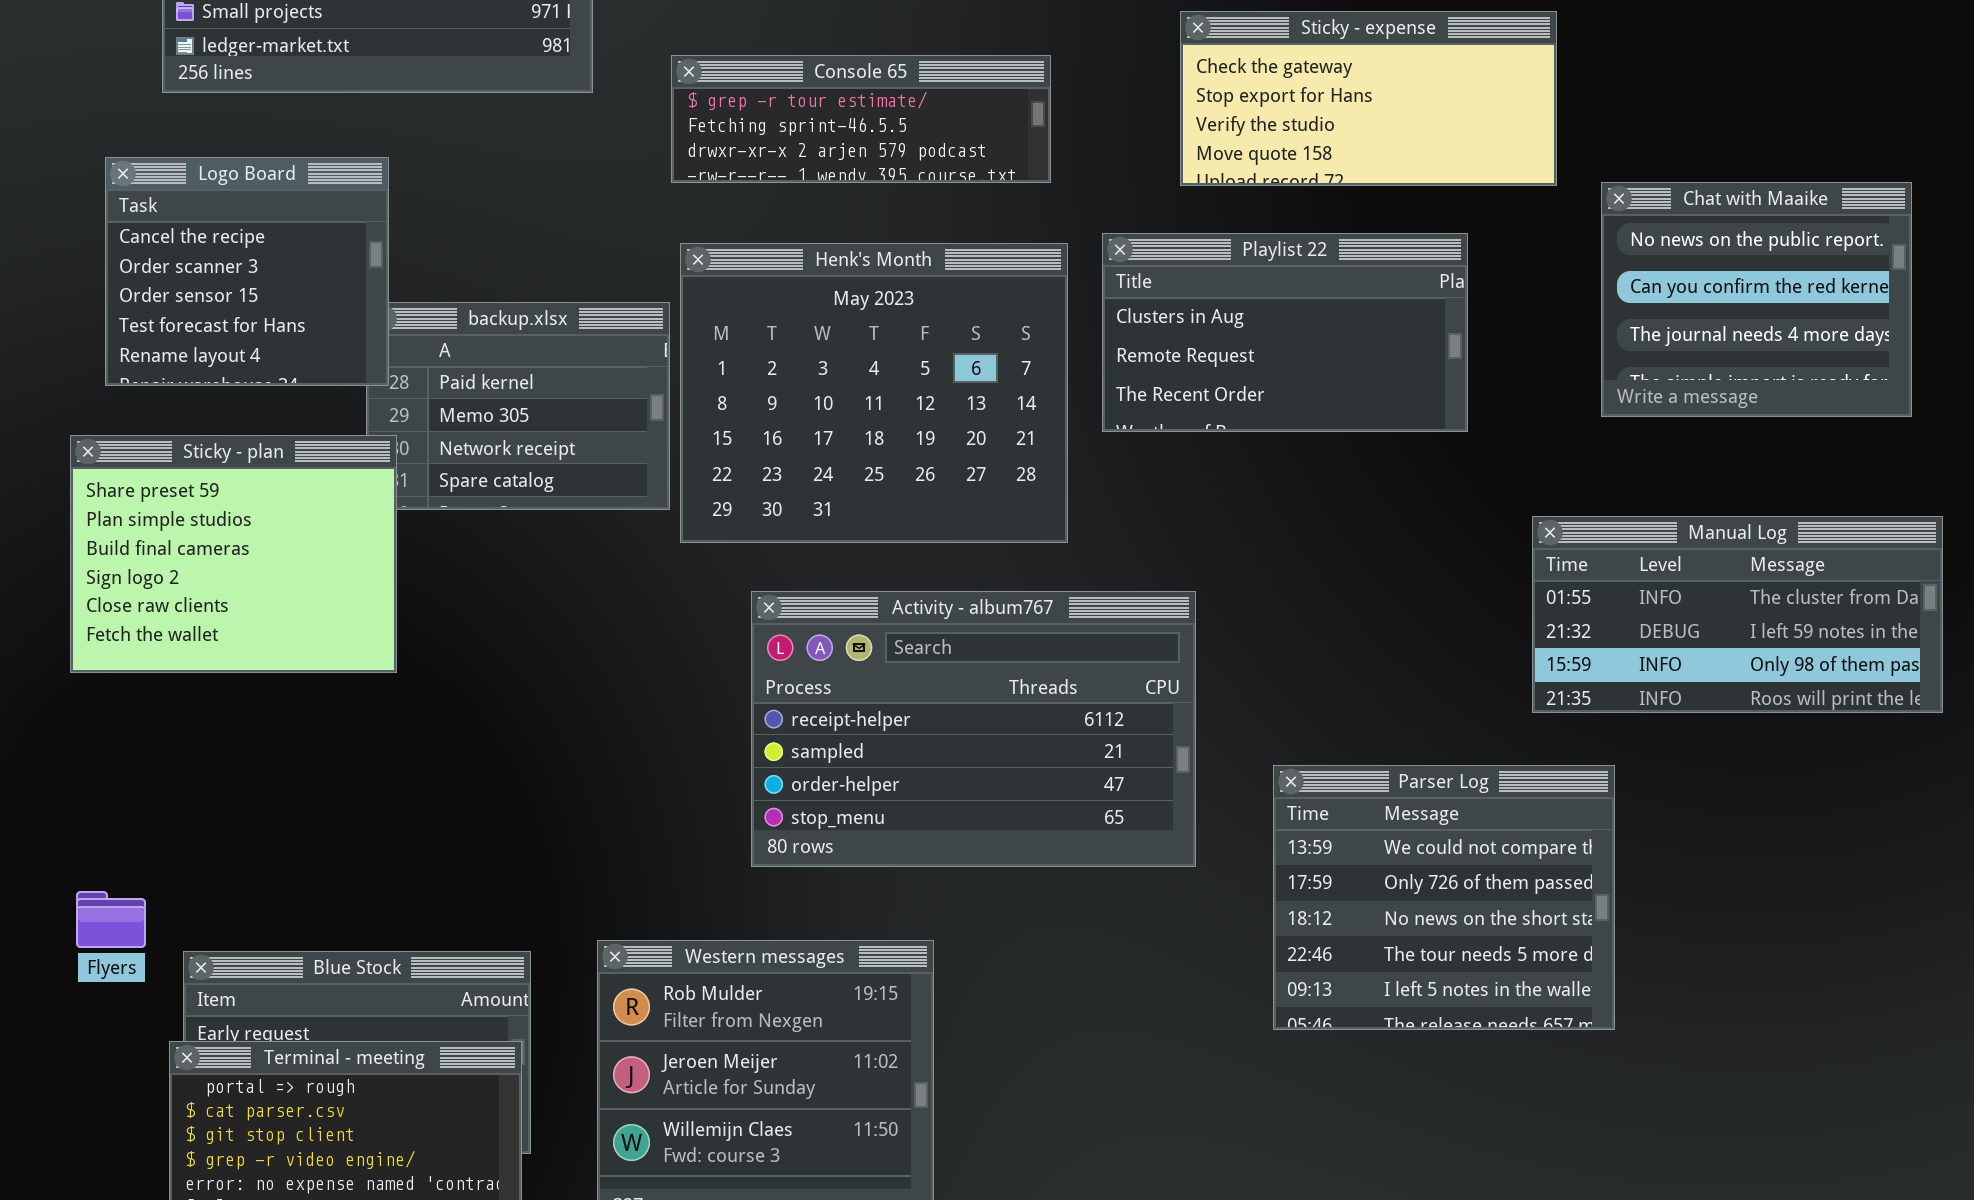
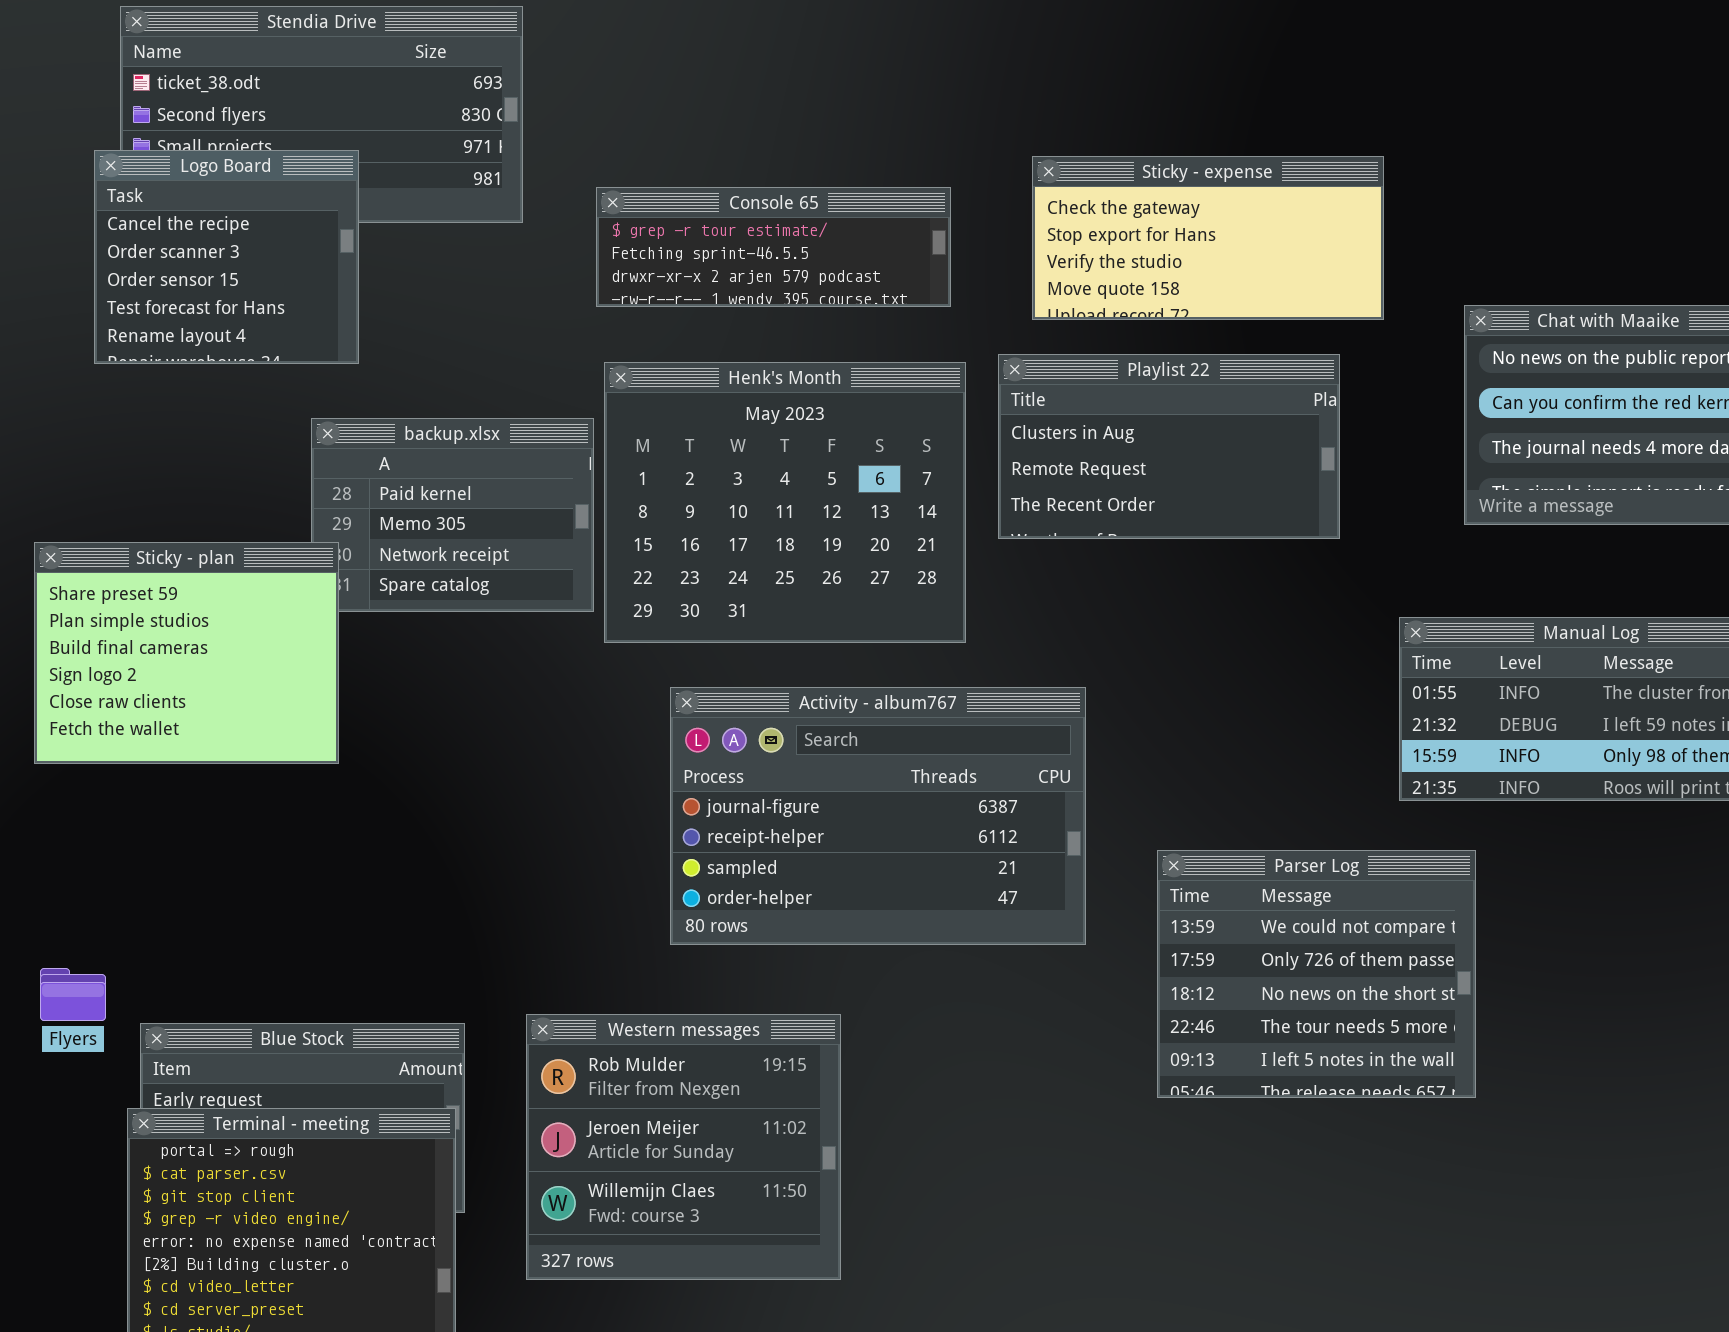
Sticky - expense: [1180,11,1557,186] -> [1032,156,1384,320], moved
Logo Board: [105,157,389,386] -> [94,150,359,364], moved
Activity - album767: [751,591,1196,867] -> [670,687,1086,945], scrolled up 1 row

